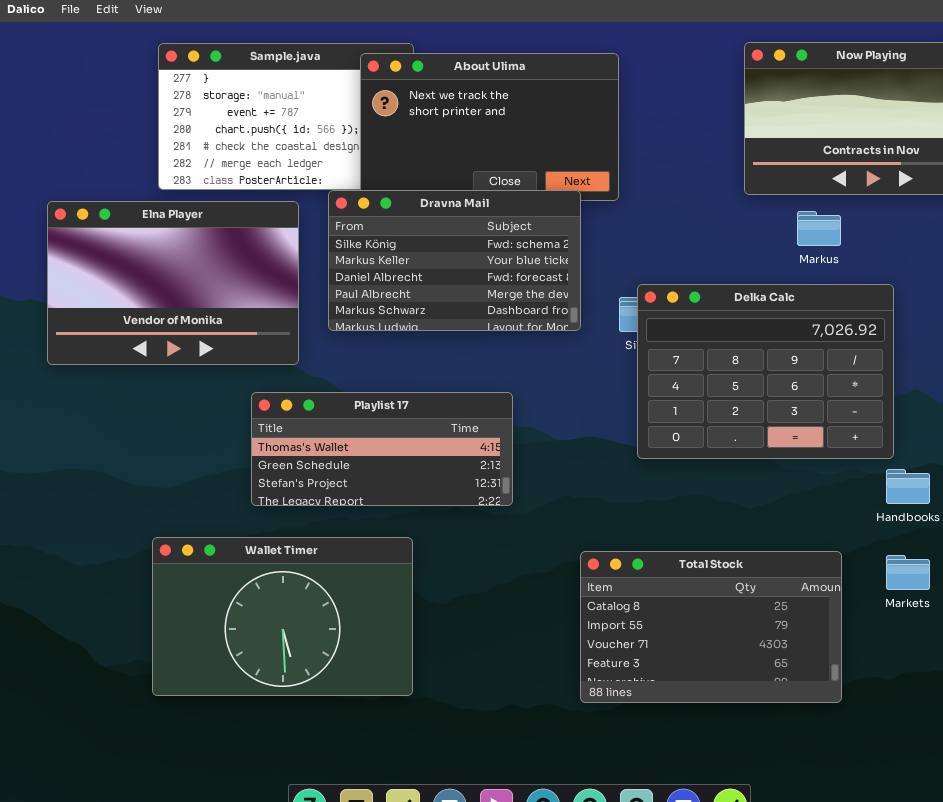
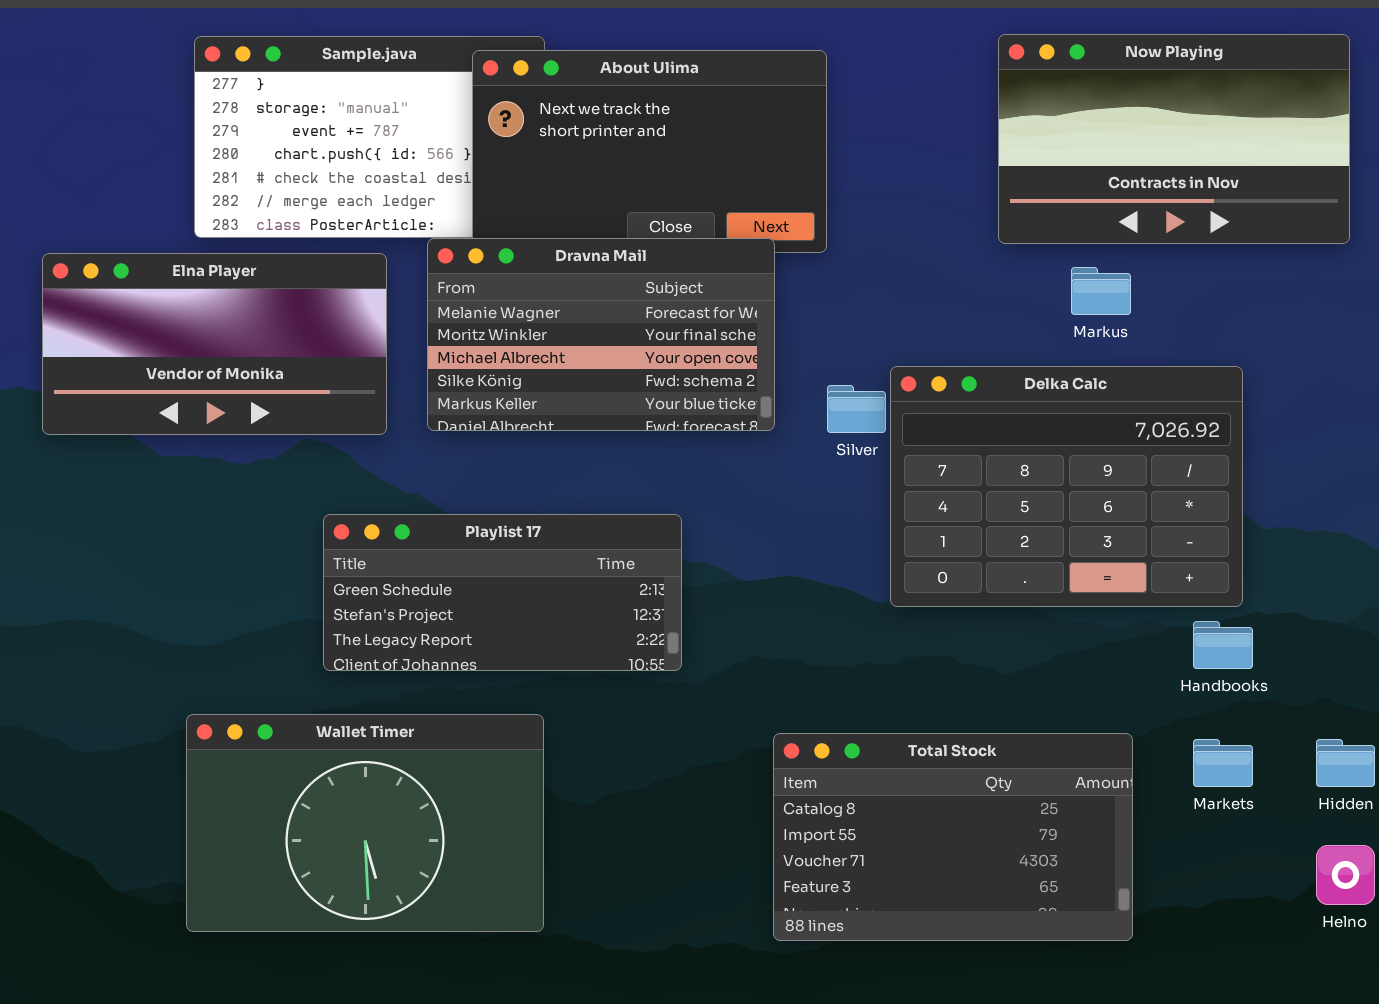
Dravna Mail: [328,190,581,331] -> [427,238,775,431], scrolled up 3 rows
Elna Player: [47,201,299,365] -> [42,253,387,435], resized
Delka Calc: [637,284,894,459] -> [890,366,1243,607], moved
Playlist 17: [251,392,513,506] -> [323,514,682,671], scrolled down 1 row

